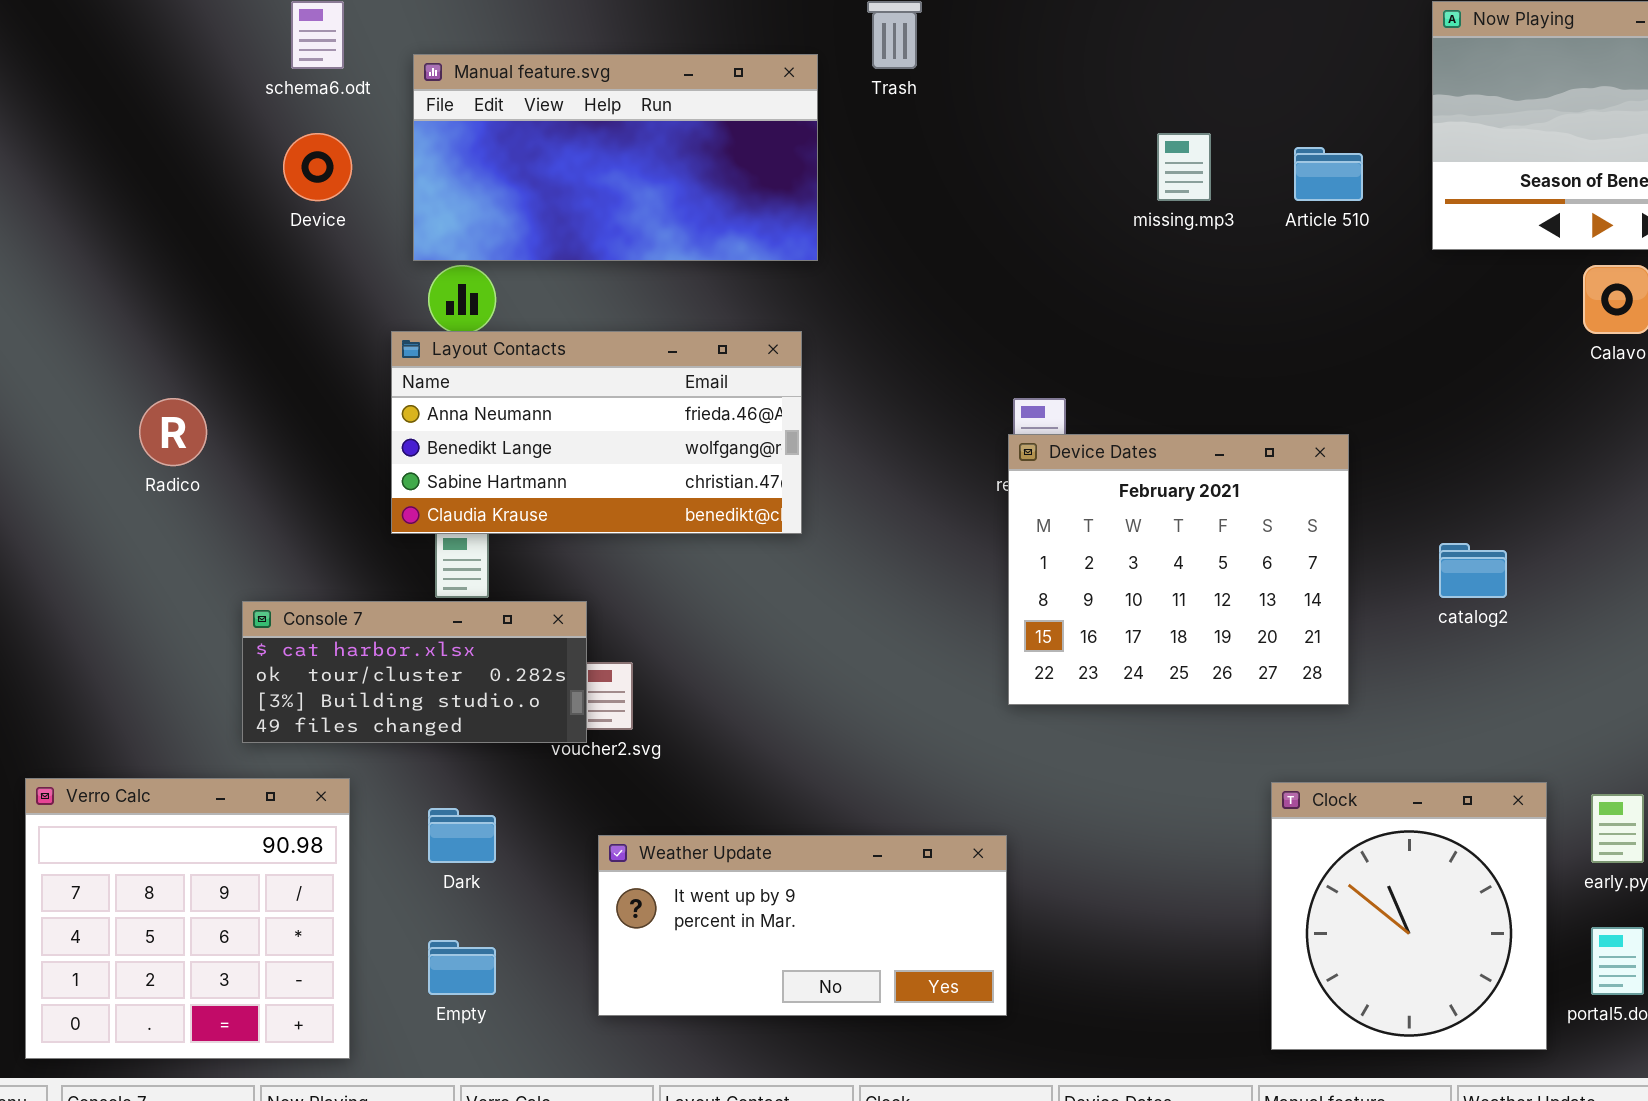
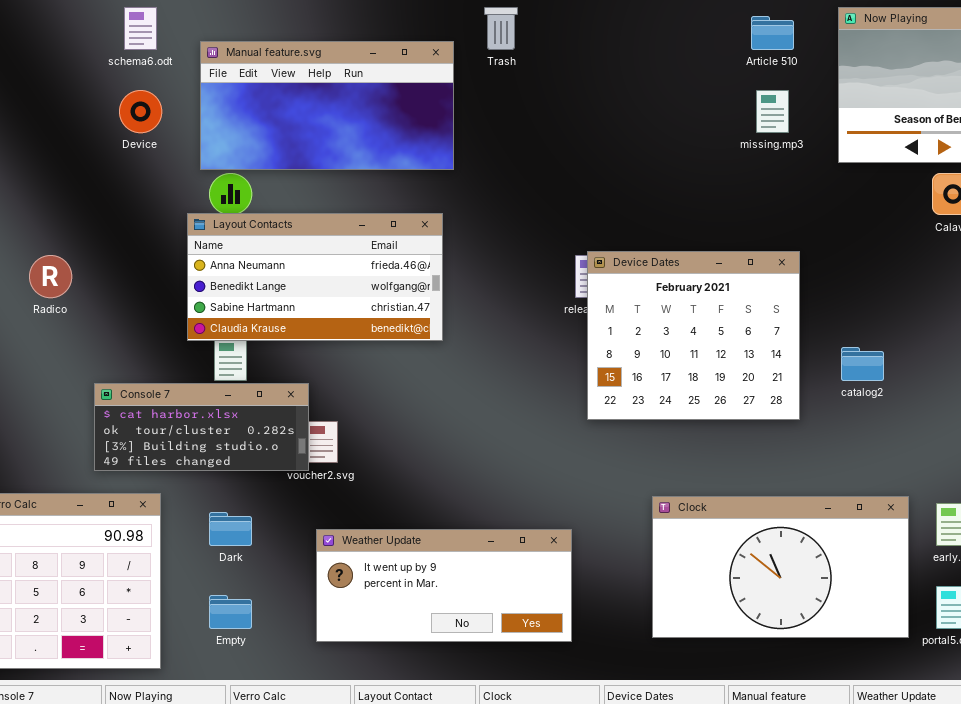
missing.mp3: [1157,133,1211,201] -> [756,90,789,133], moved
Article 510: [1294,147,1363,201] -> [751,16,794,50], moved
Device Dates: [1008,434,1349,705] -> [587,251,800,420], moved
Clock: [1271,782,1547,1050] -> [652,496,909,638], resized

